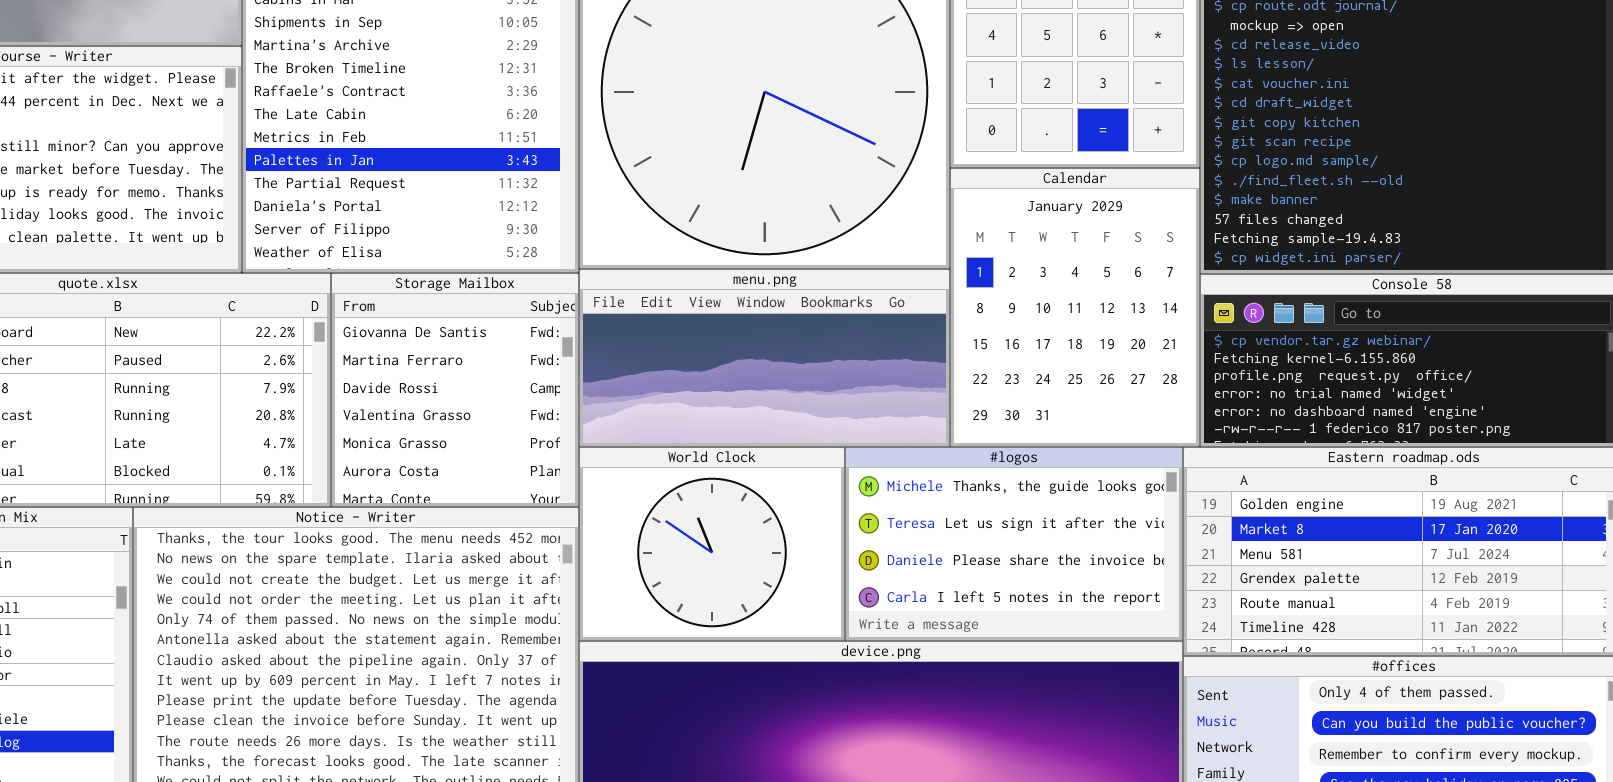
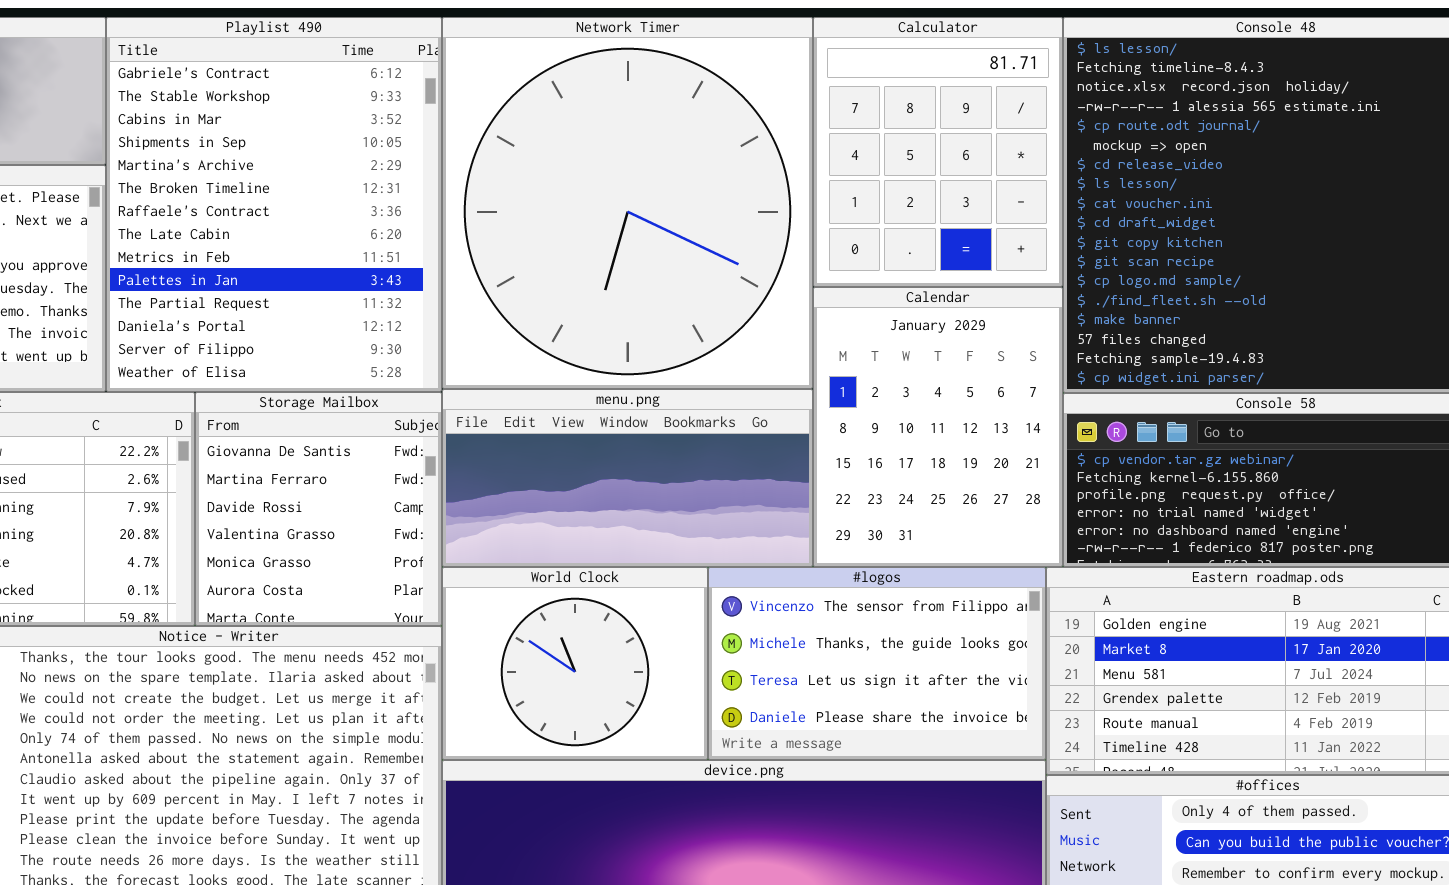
#logos: [845,447,1183,641] -> [708,567,1046,760], scrolled up 1 row

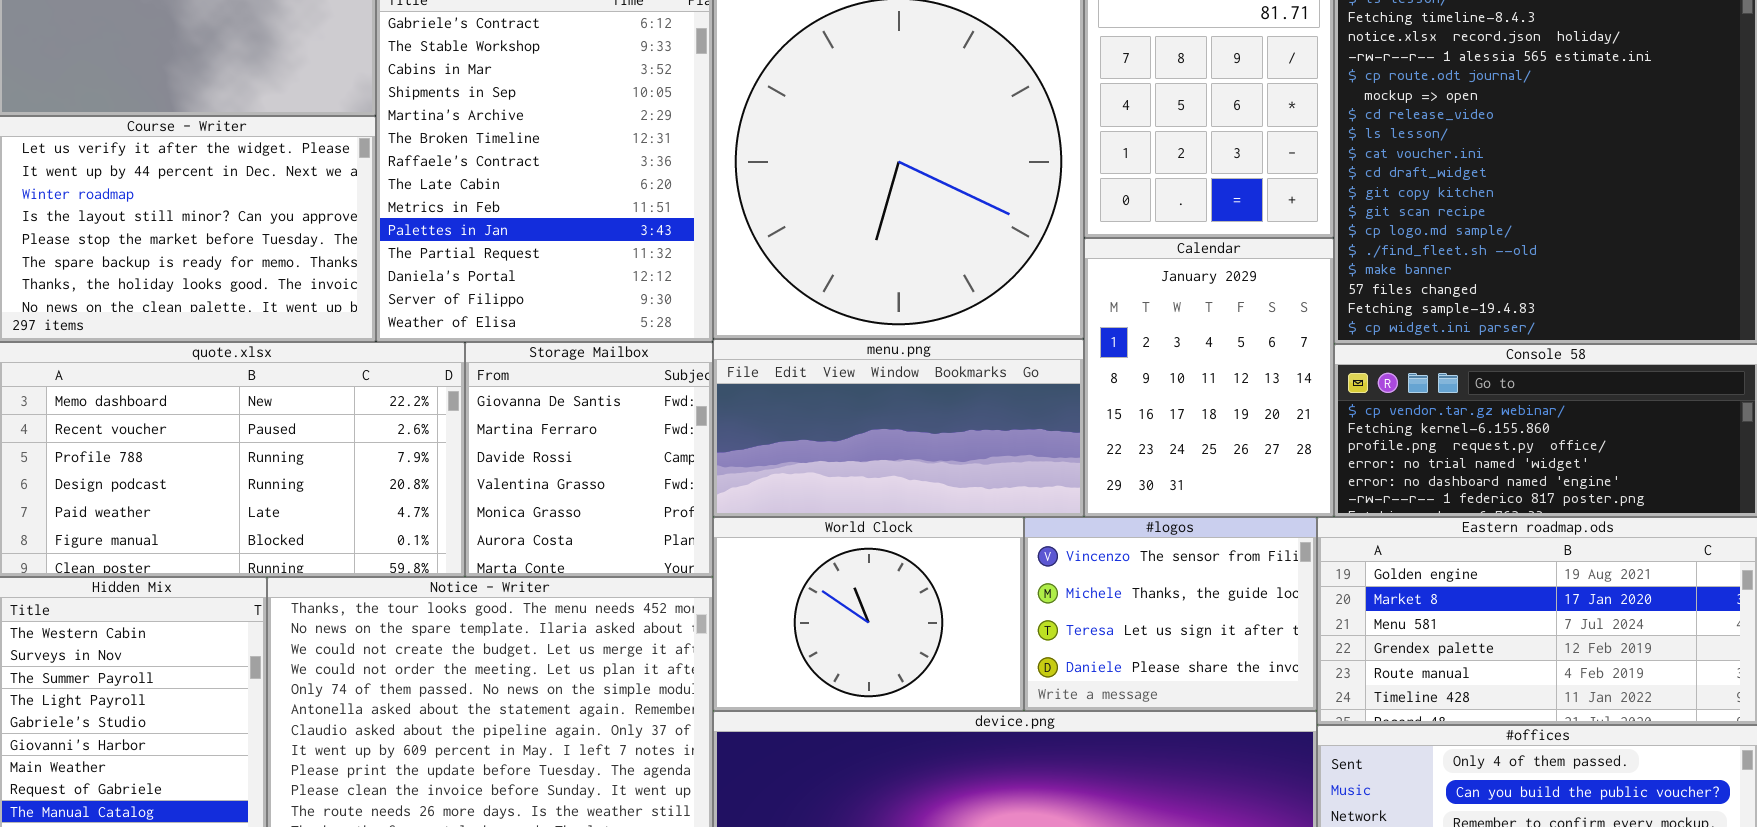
World Clock: [442,567,708,760] -> [713,517,1024,711], resized
#logos: [708,567,1046,760] -> [1024,517,1317,711], resized

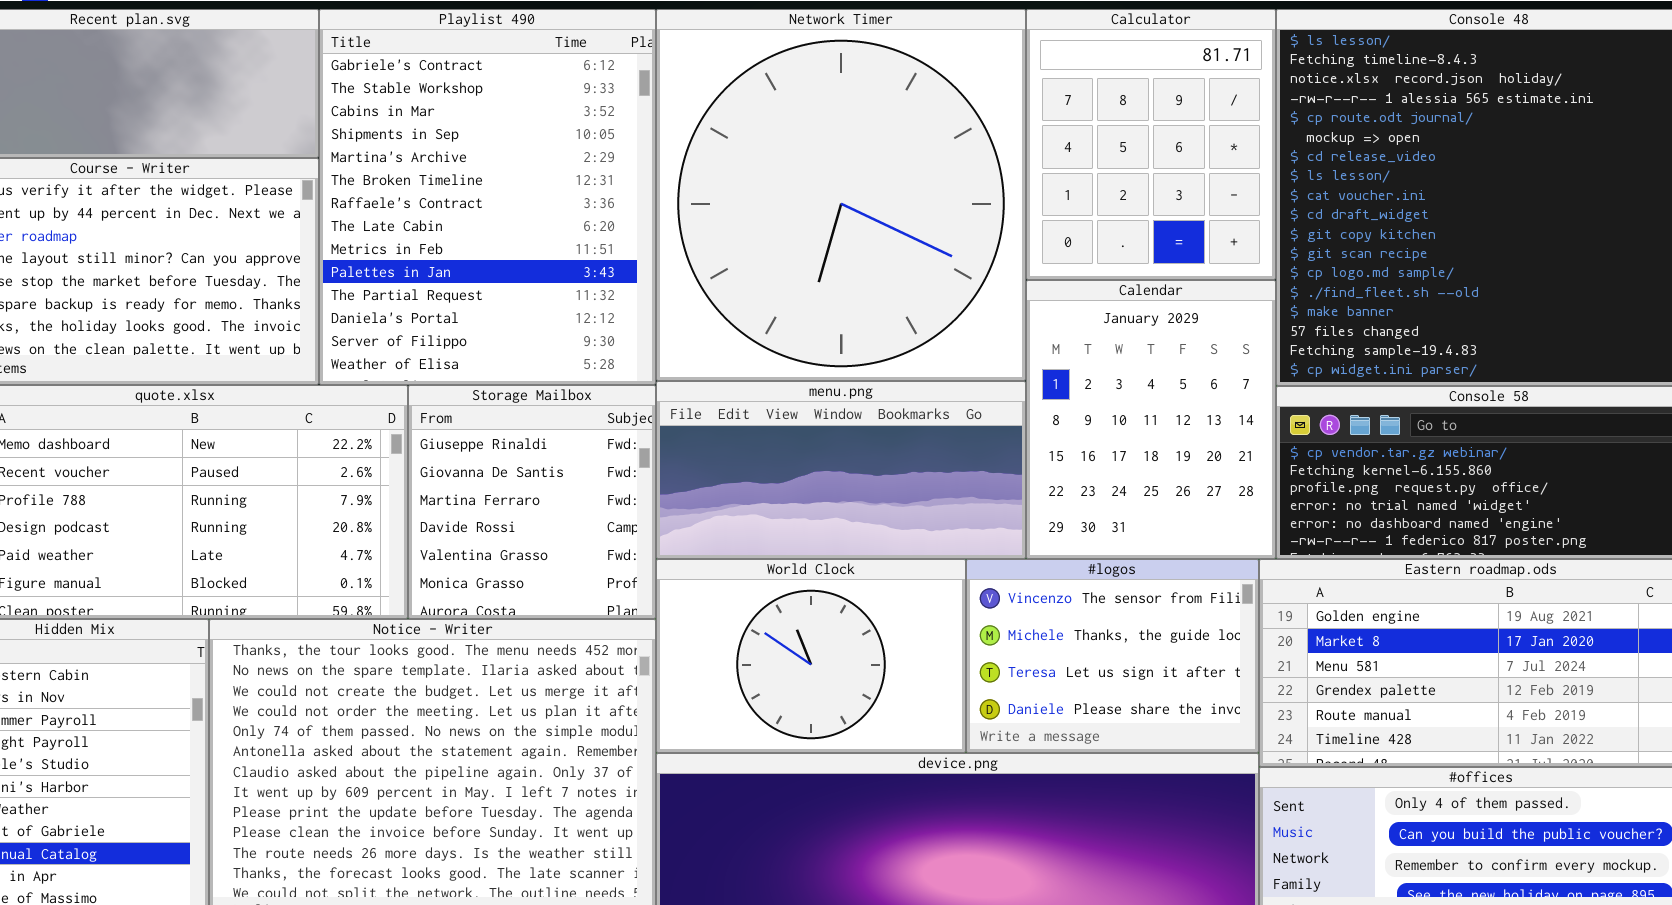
Storage Mailbox: [465,342,713,577] -> [408,385,656,619], scrolled up 1 row

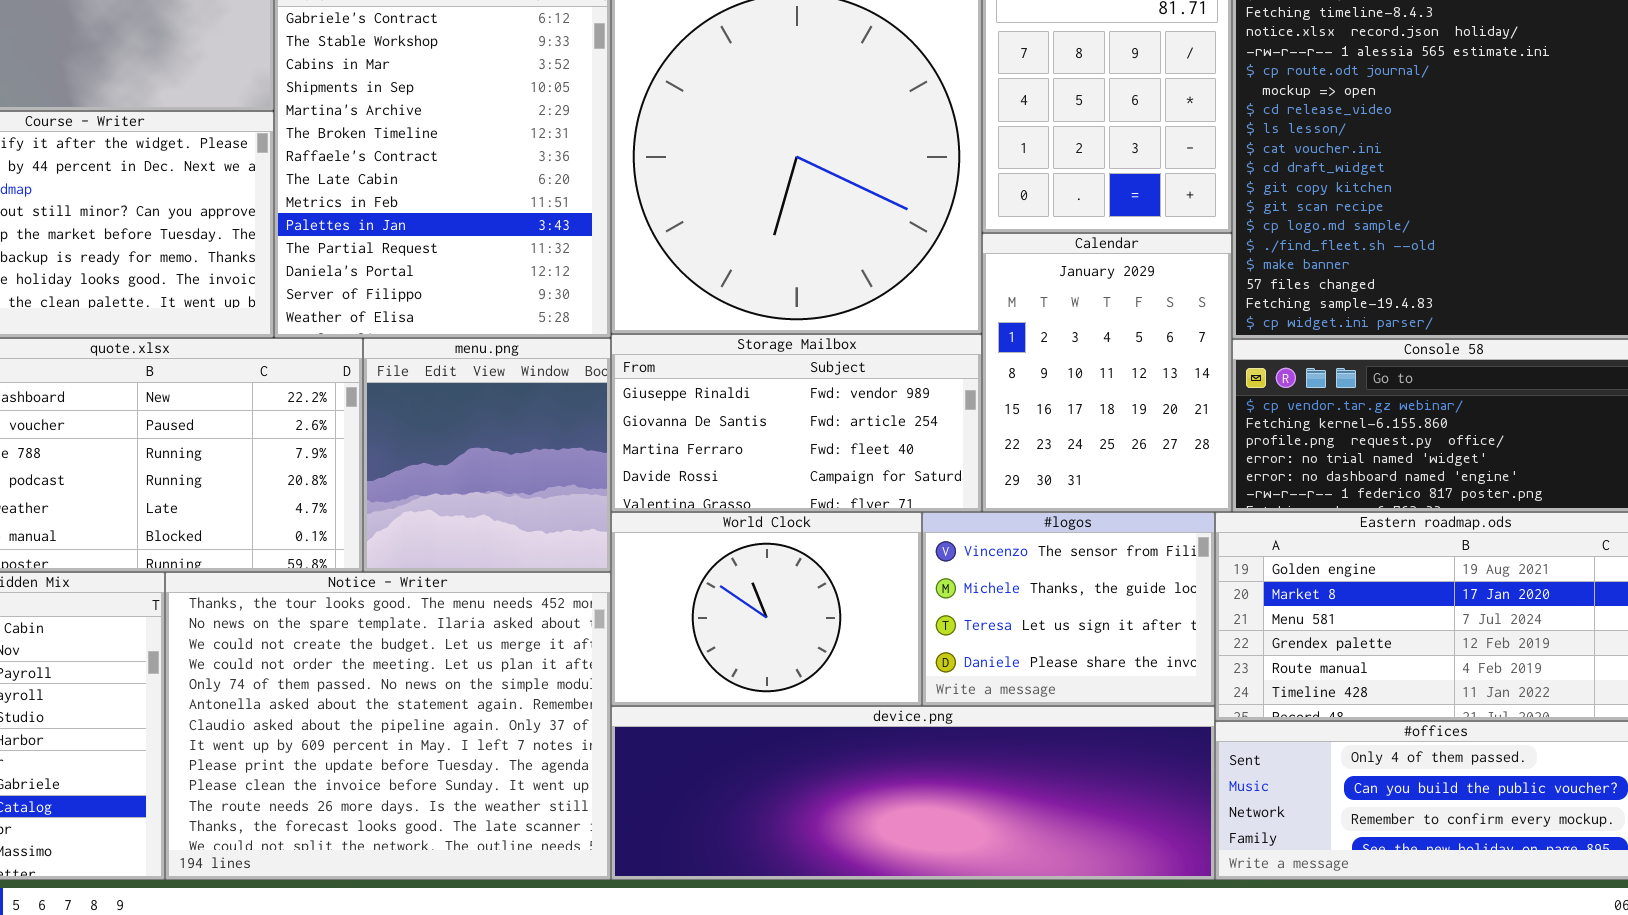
menu.png: [656,381,1026,559] -> [363,338,611,572], moved, resized
Storage Mailbox: [408,385,656,619] -> [611,334,982,512], moved, resized

